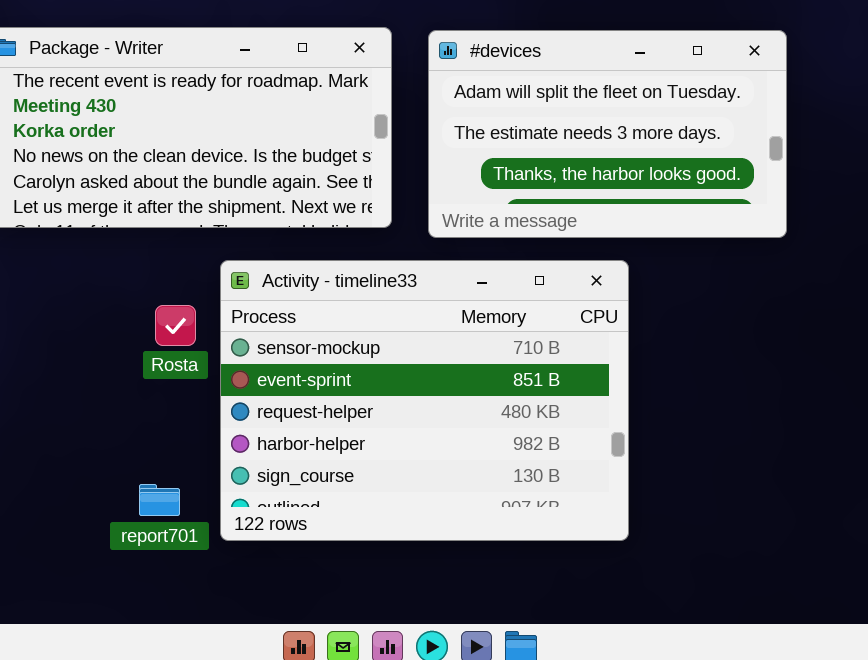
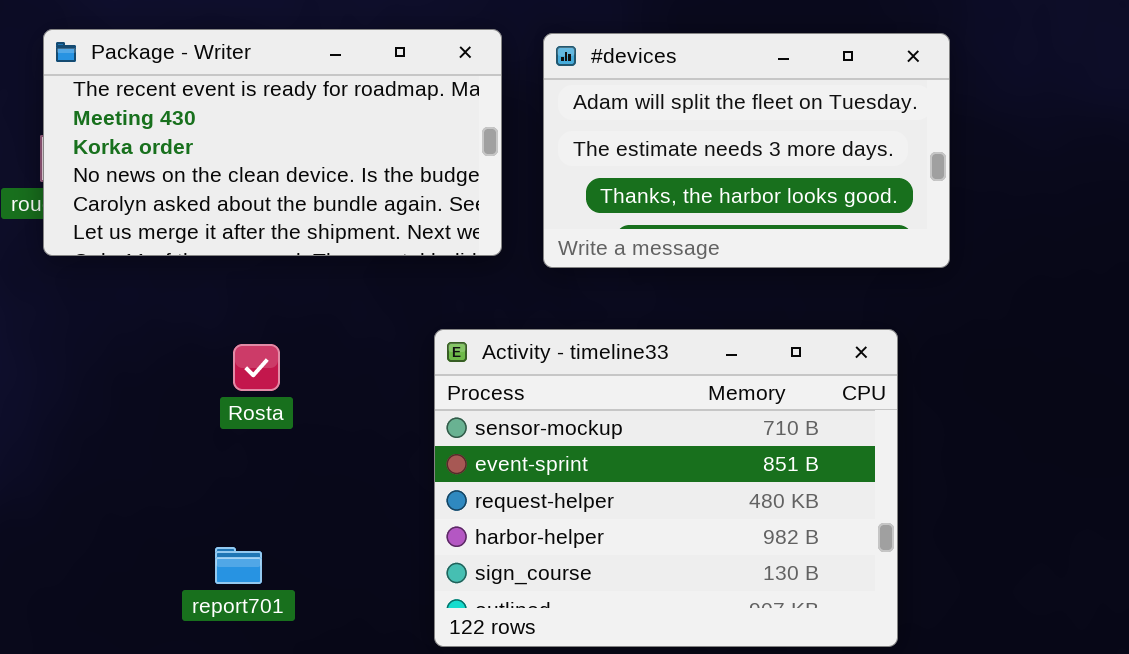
Activity - timeline33: [220,260,629,541] -> [434,329,898,647], moved

